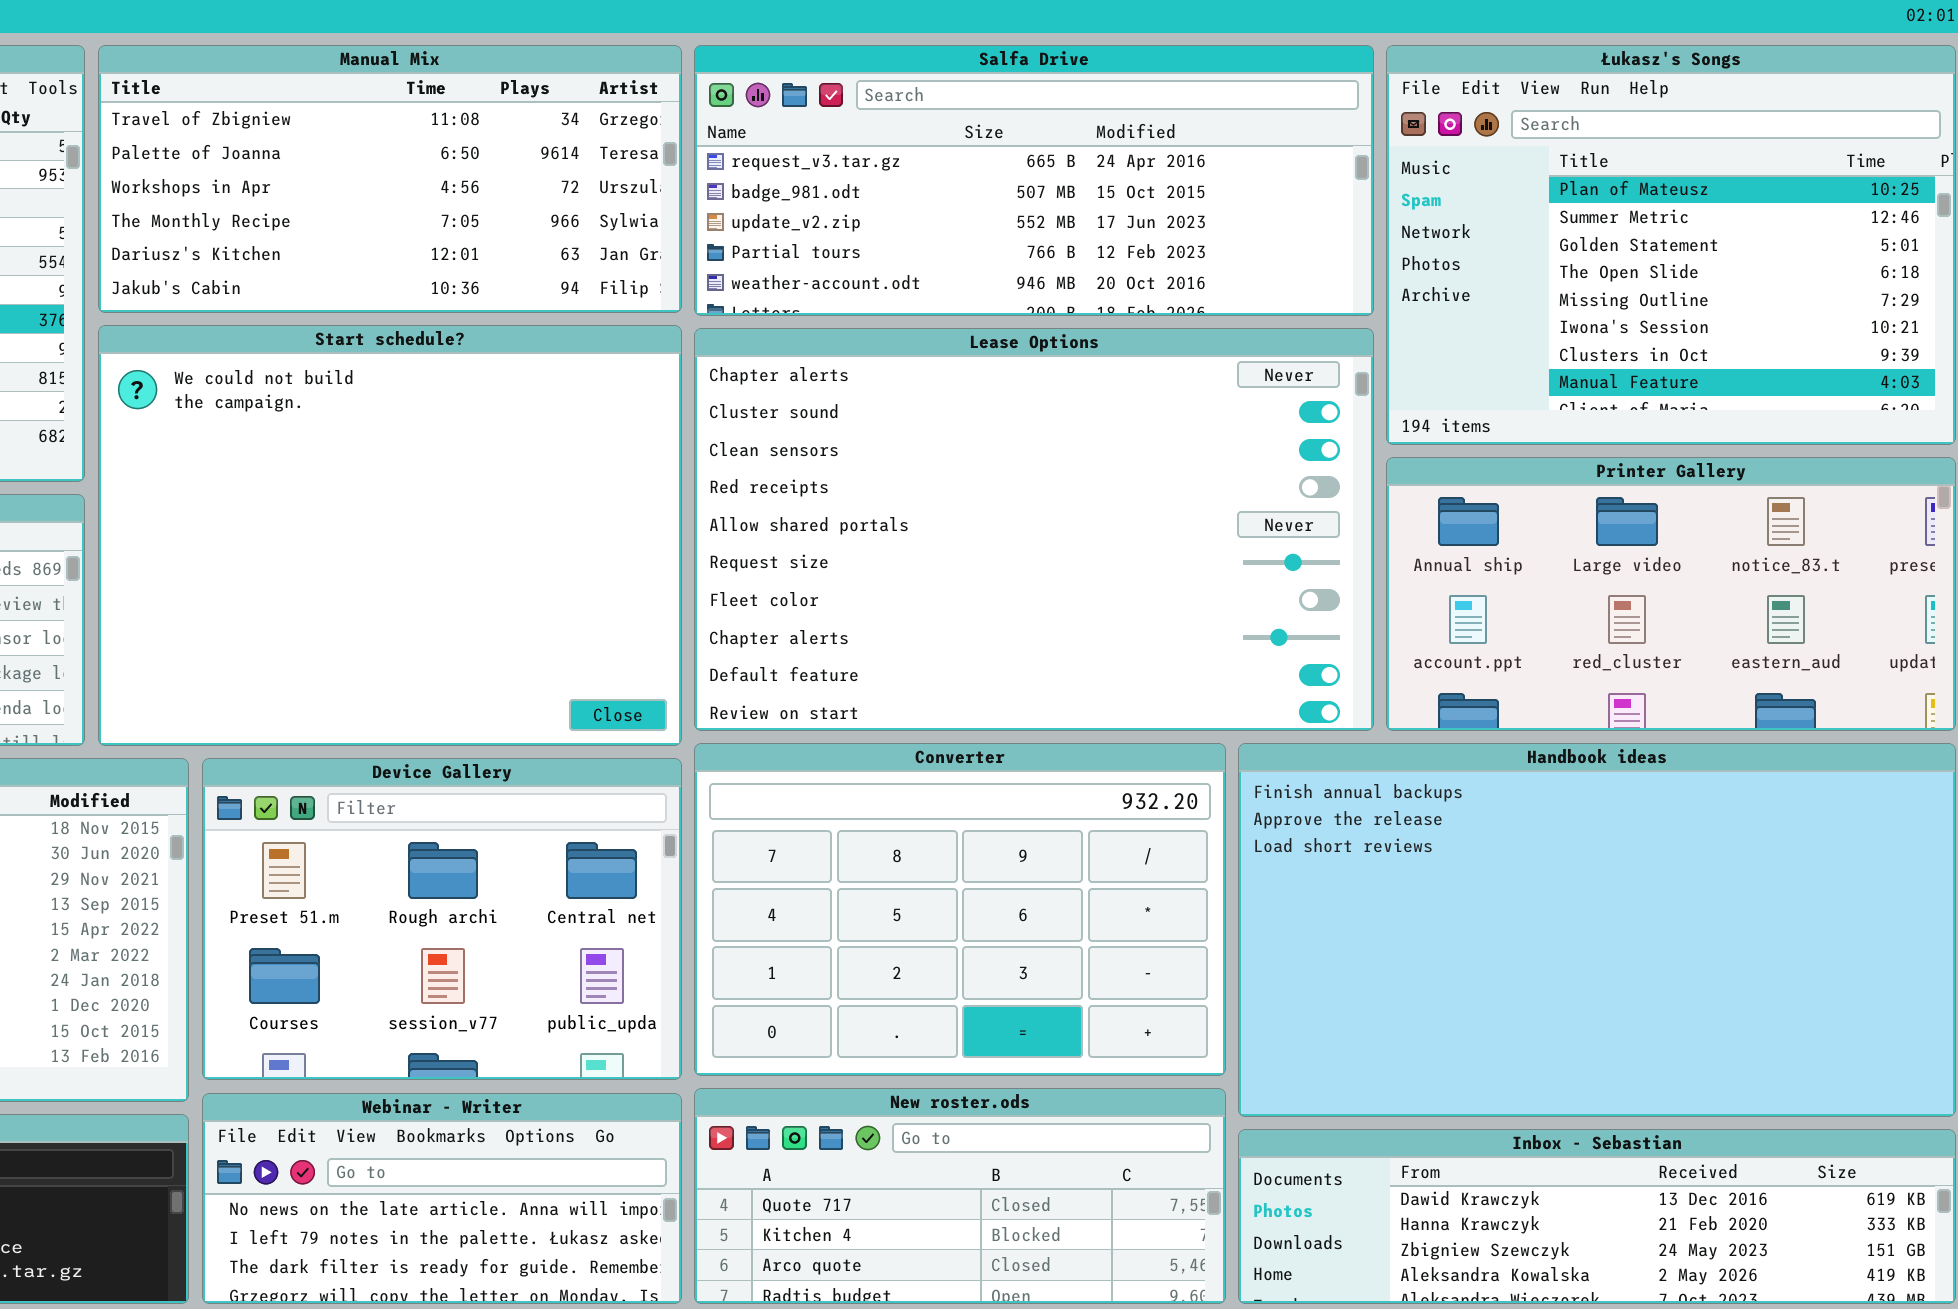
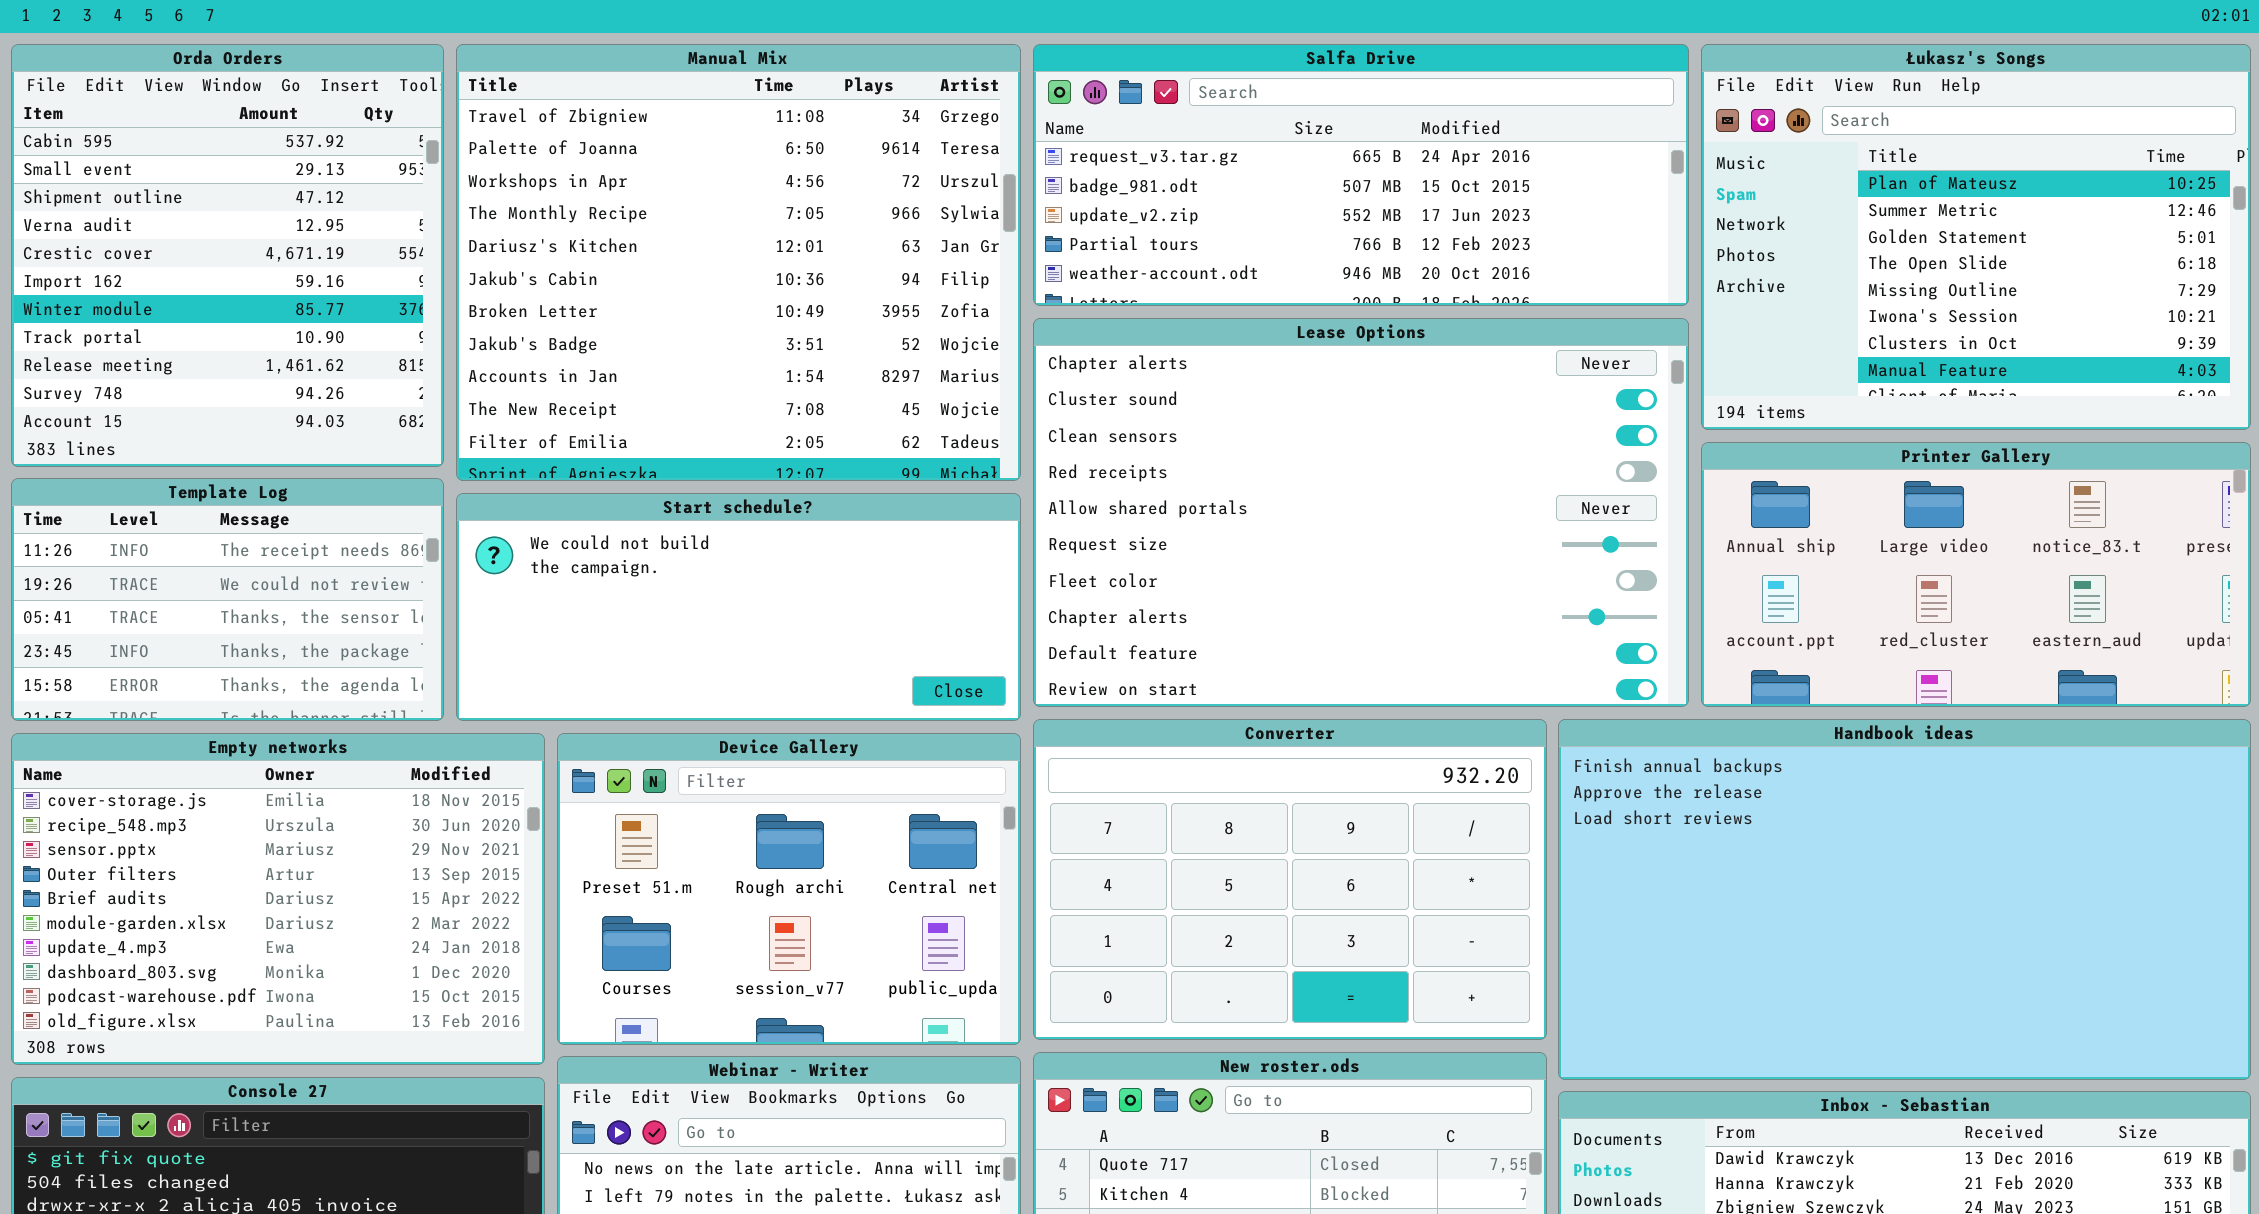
Manual Mix: [98,45,682,313] -> [456,44,1021,481], resized
Start schedule?: [98,325,682,746] -> [456,493,1021,721], resized

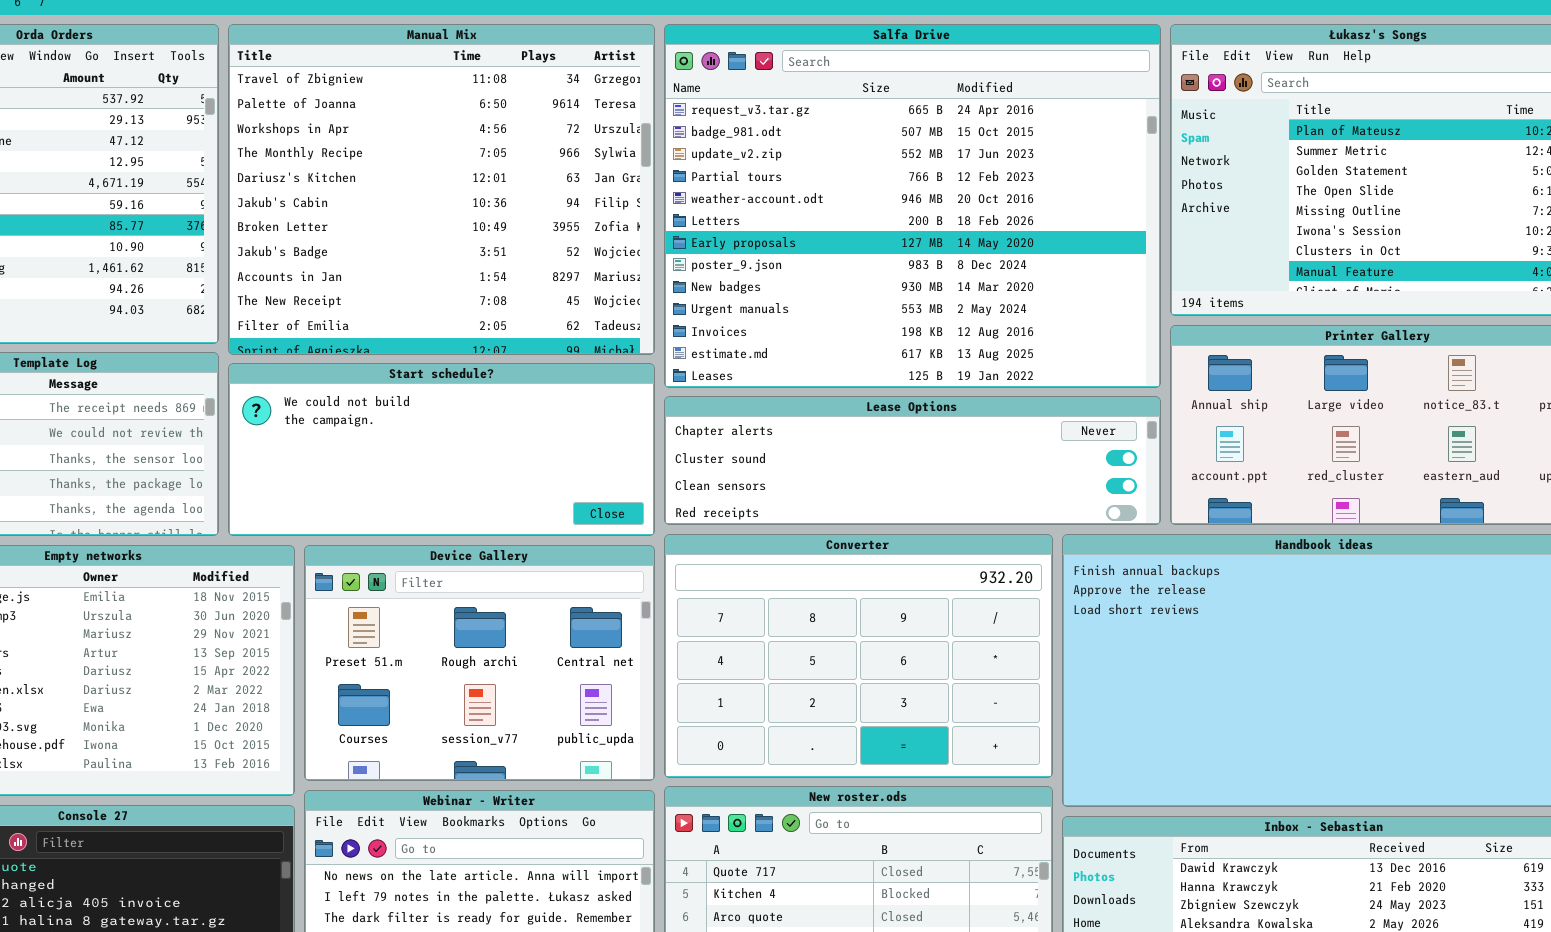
Salfa Drive: [1033,44,1689,306] -> [664,24,1161,388], resized
Lease Options: [1033,318,1689,707] -> [664,396,1161,525], resized

